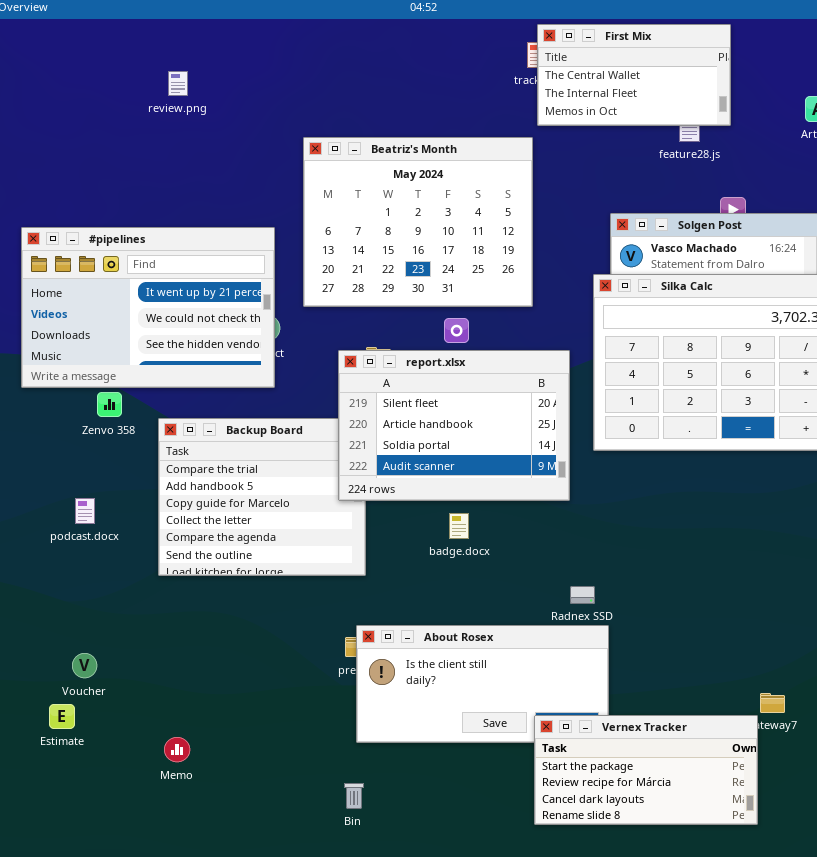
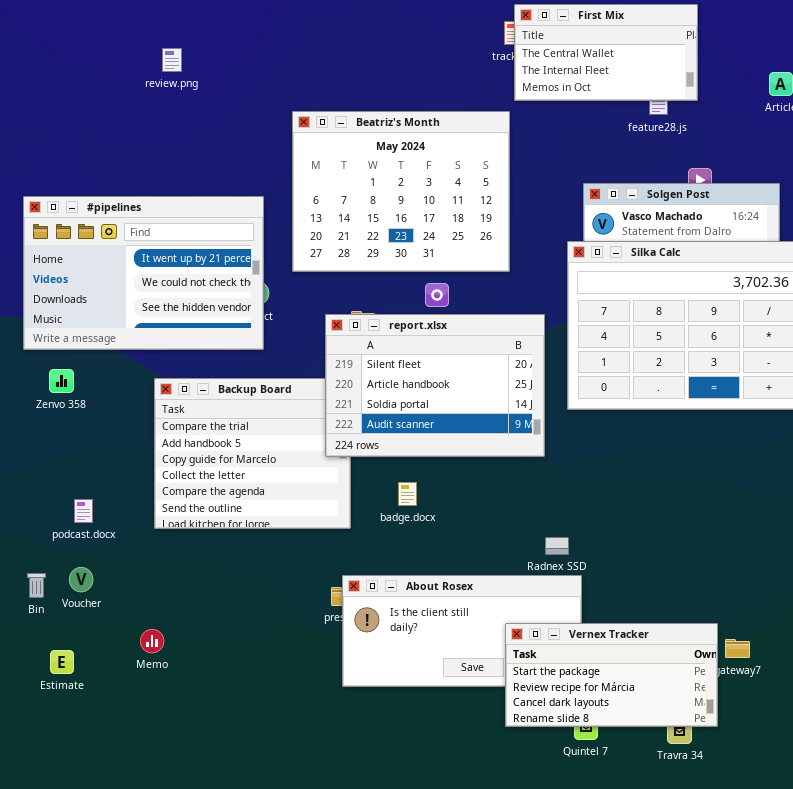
Zenvo 358: [97,392,122,417] -> [49,369,74,393], moved
podcast.docx: [75,498,95,524] -> [74,499,93,523], moved
badge.docx: [449,513,469,539] -> [398,482,417,506], moved
Voucher: [72,653,97,678] -> [69,567,93,592], moved
Vernex Tracker: [534,715,758,825] -> [505,623,718,727], moved
Memo: [164,737,190,762] -> [140,629,164,653], moved
Bin: [344,783,364,809] -> [27,573,46,598], moved

